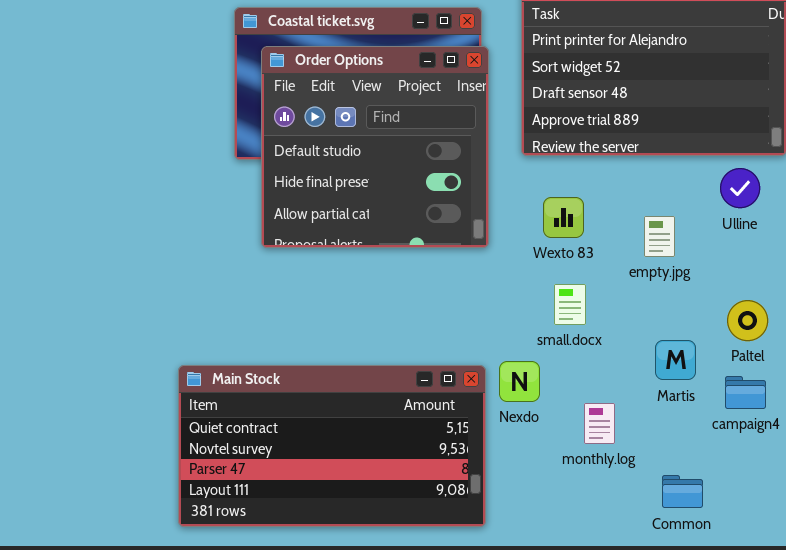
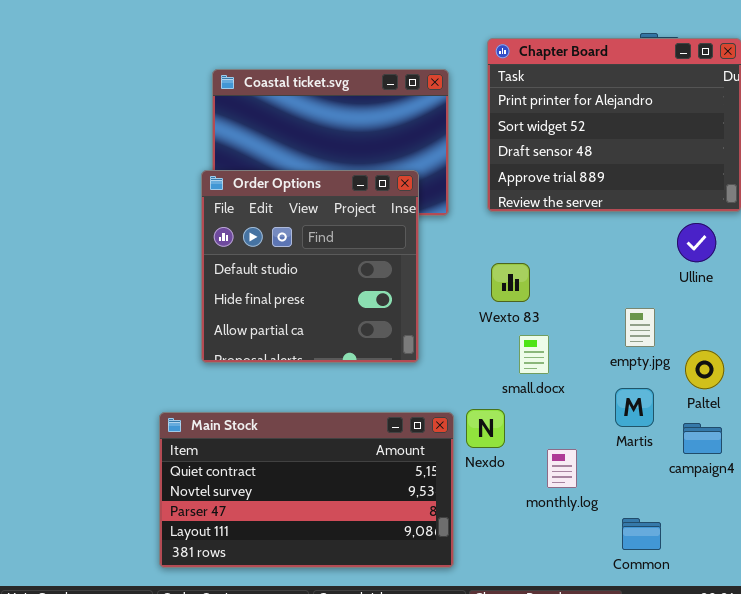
Order Options: [261,46,489,248] -> [201,170,419,363], moved
Wexto 83: [543,197,584,238] -> [491,263,530,302], moved
empty.jpg: [644,216,675,257] -> [625,308,655,347], moved

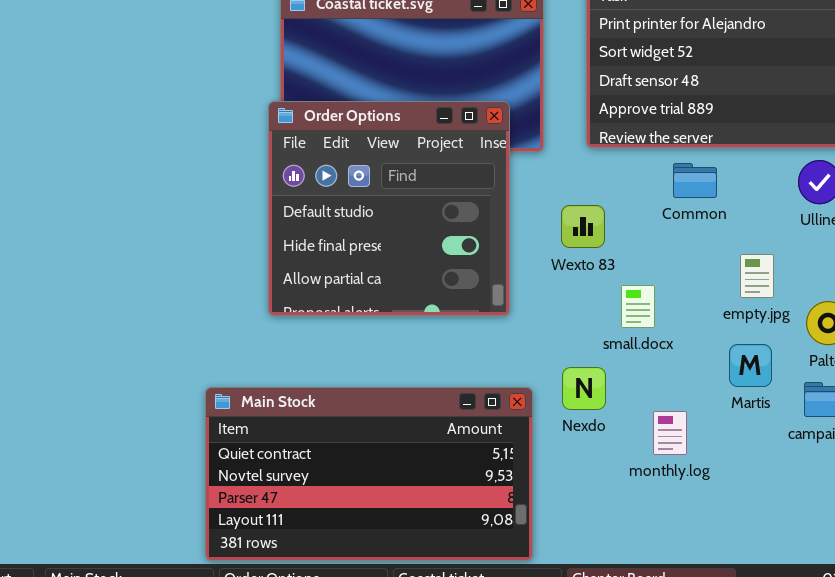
Wexto 83: [491,263,530,302] -> [561,205,605,248], moved
Main Stock: [159,412,454,568] -> [205,387,533,561], moved
Common: [622,518,661,550] -> [673,163,717,198], moved

